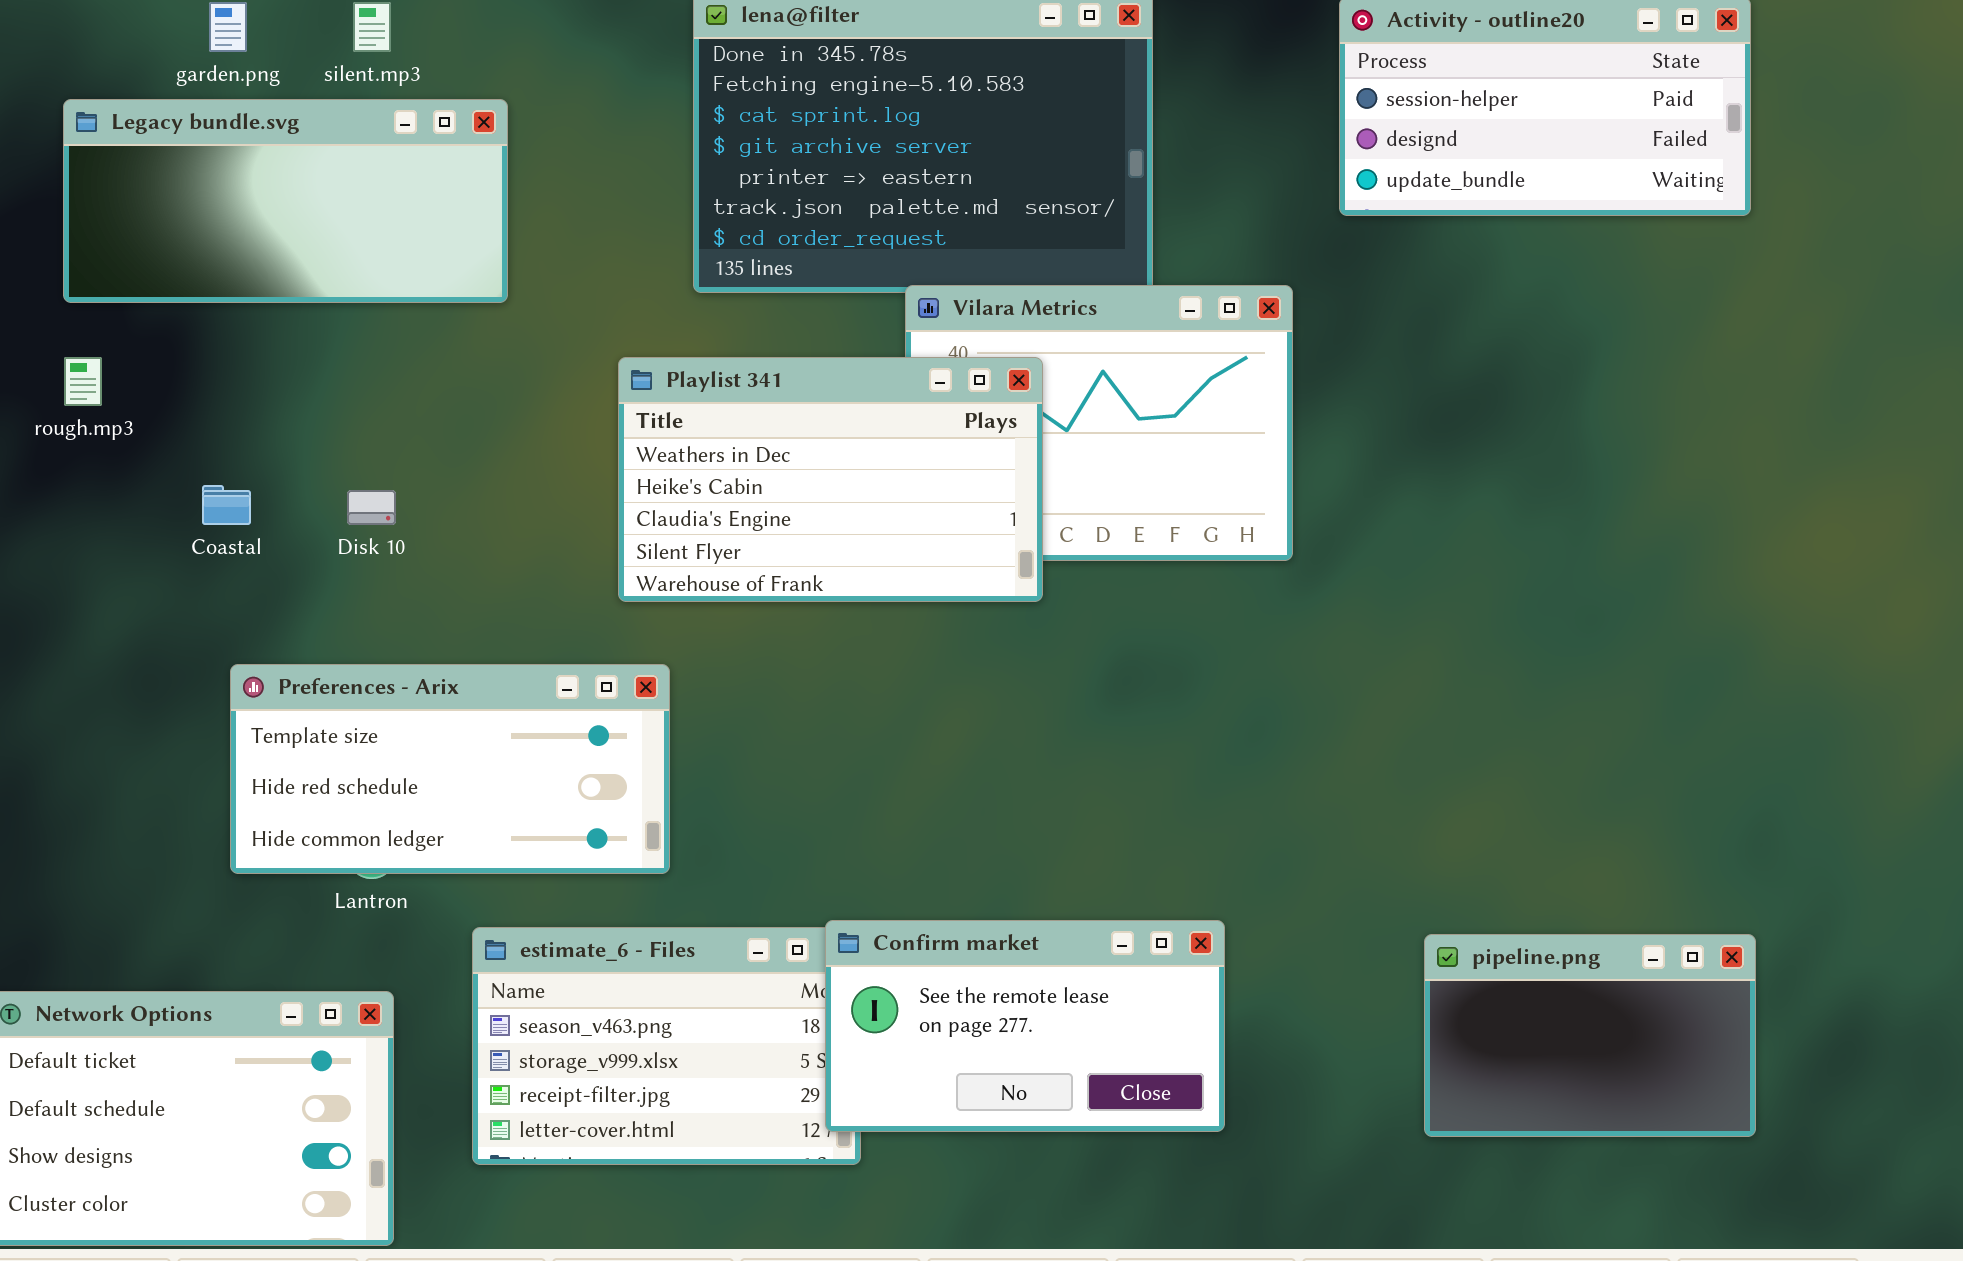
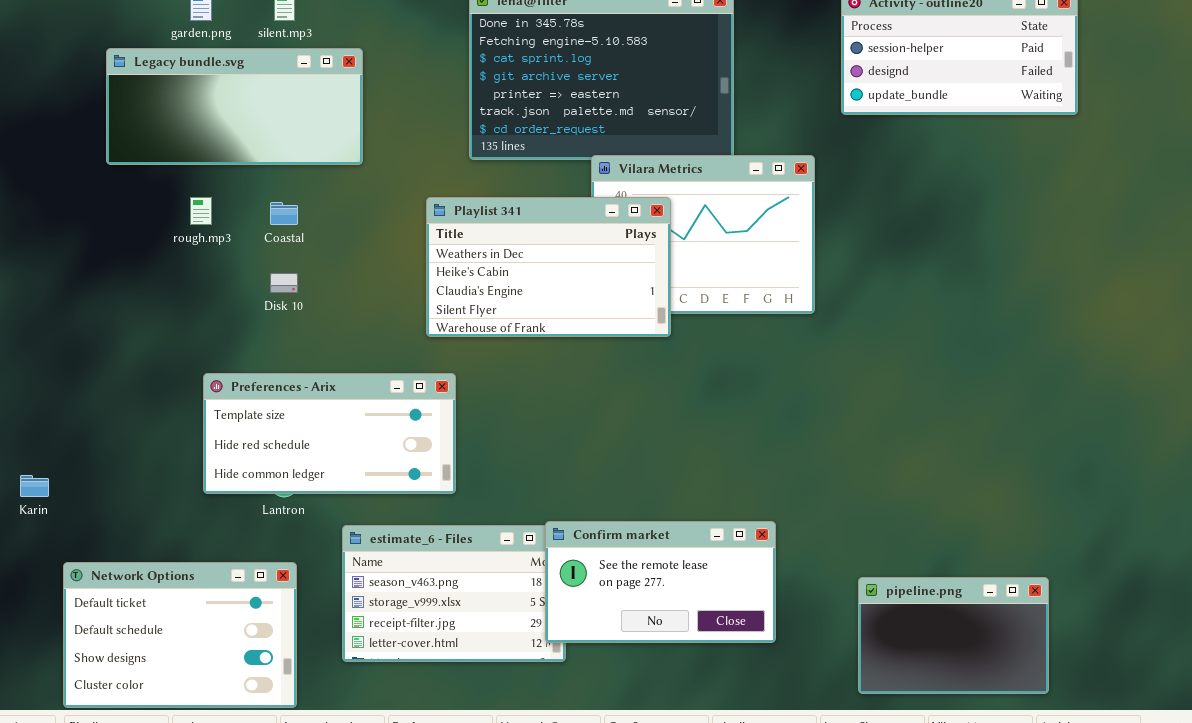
rough.mp3: [64,357,102,406] -> [190,197,212,225], moved
Coastal: [202,485,251,525] -> [270,202,298,225], moved
pipeline.png: [1424,934,1756,1137] -> [858,577,1049,694], moved

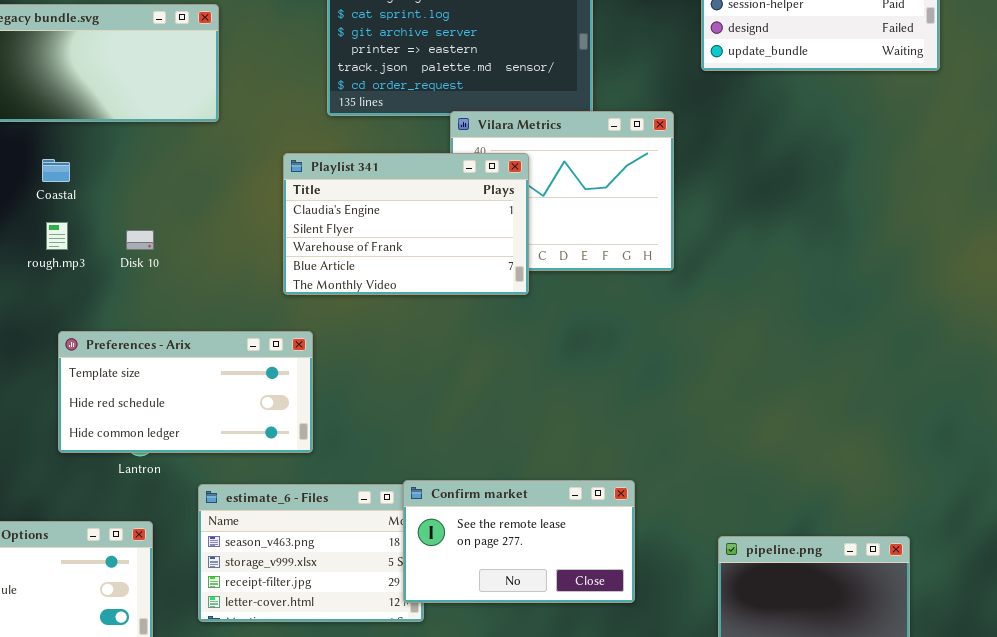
rough.mp3: [190,197,212,225] -> [46,222,68,250], moved
Playlist 341: [426,197,671,337] -> [283,153,529,295], scrolled down 2 rows
Coastal: [270,202,298,225] -> [42,159,70,182], moved

